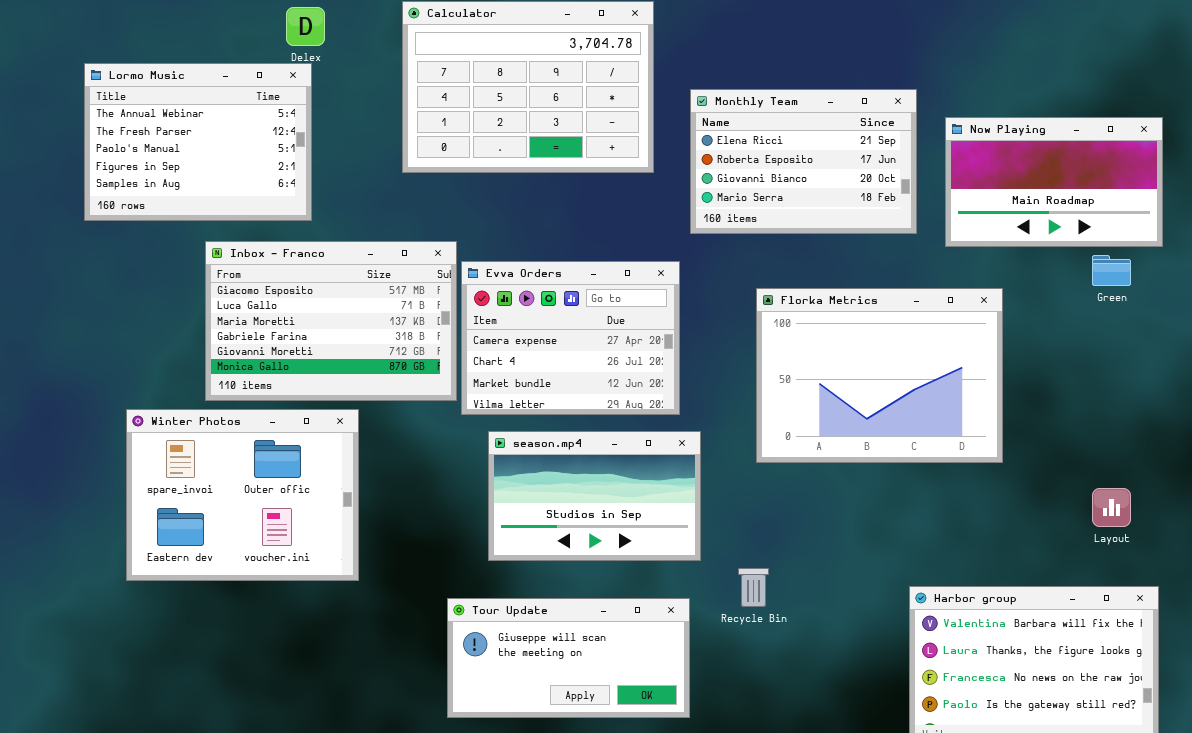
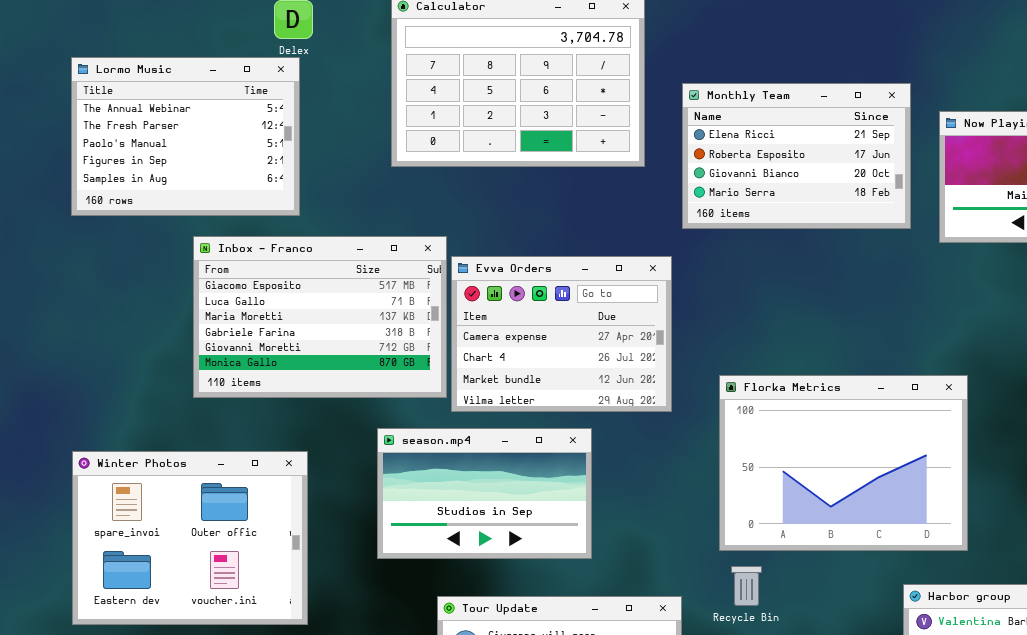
Florka Metrics: [756,288,1003,463] -> [719,375,968,551], moved
Winter Photos: [126,409,359,581] -> [72,451,308,625], moved
season.mp4: [488,431,701,561] -> [377,428,592,559], moved

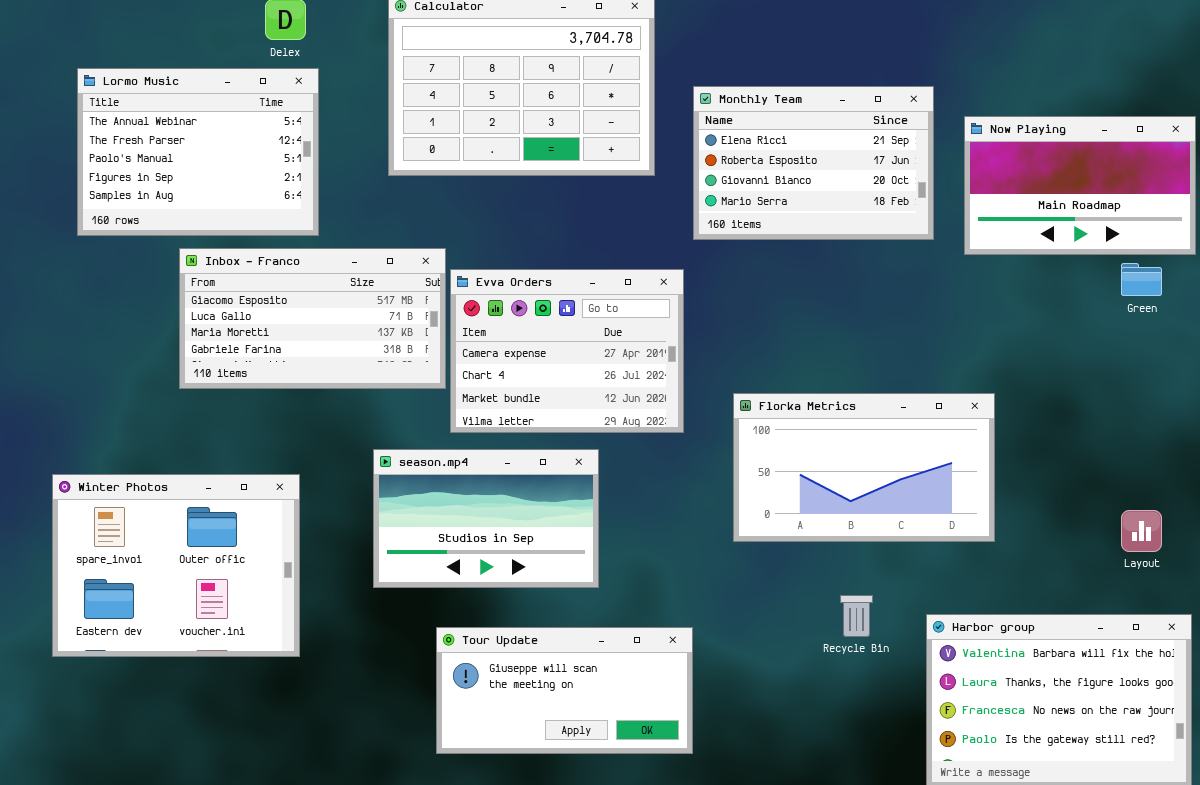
Lormo Music: [71,57,300,216] -> [77,68,319,236], moved
Inbox - Franco: [193,236,447,398] -> [179,248,446,389], resized
Florka Metrics: [719,375,968,551] -> [733,393,995,542], resized
Recycle Bin: [731,566,762,606] -> [840,595,873,637], moved

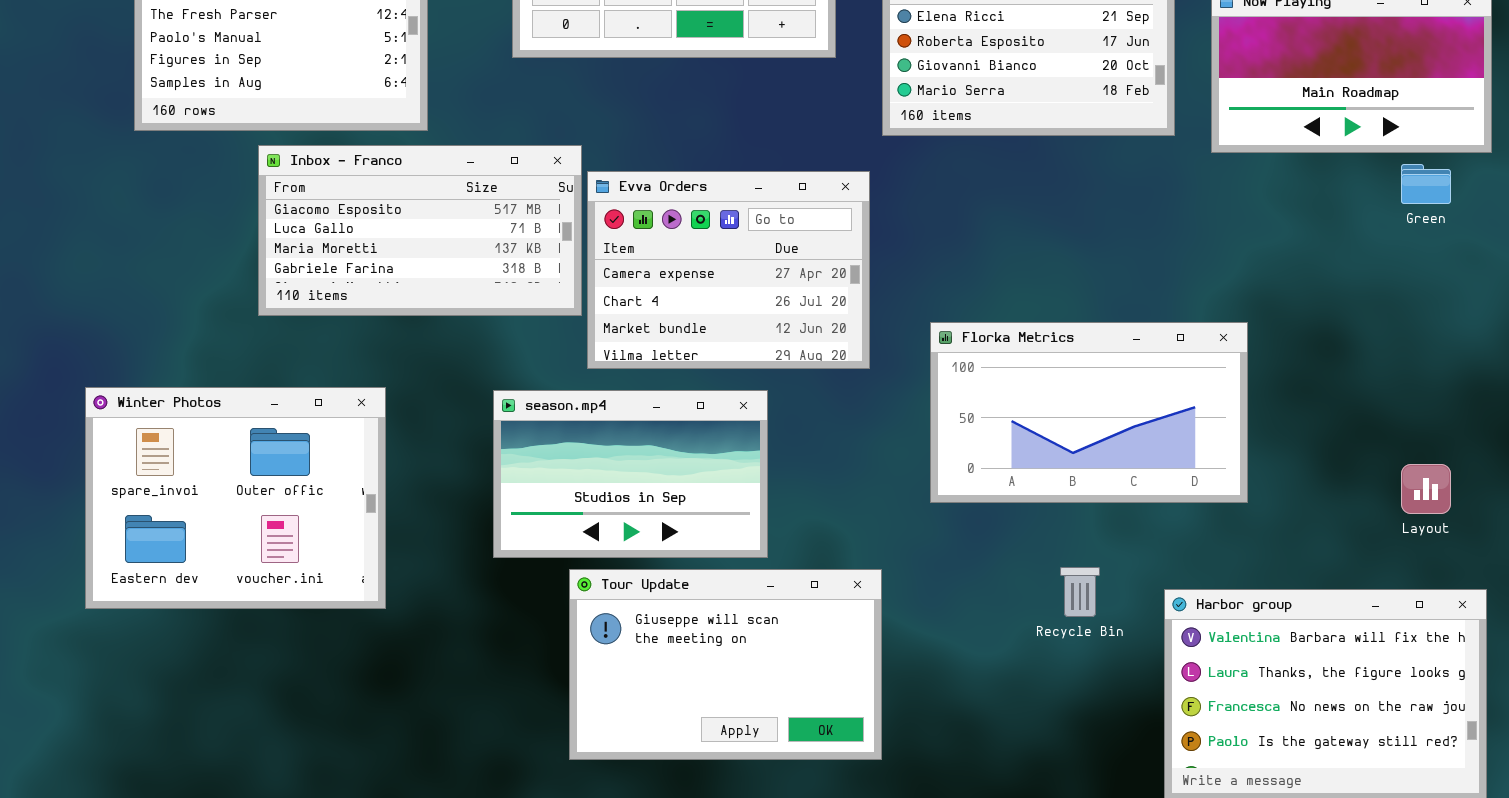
Winter Photos: [52,474,300,657] -> [85,387,386,609], moved
Tour Update: [436,627,693,754] -> [569,569,882,760], resized

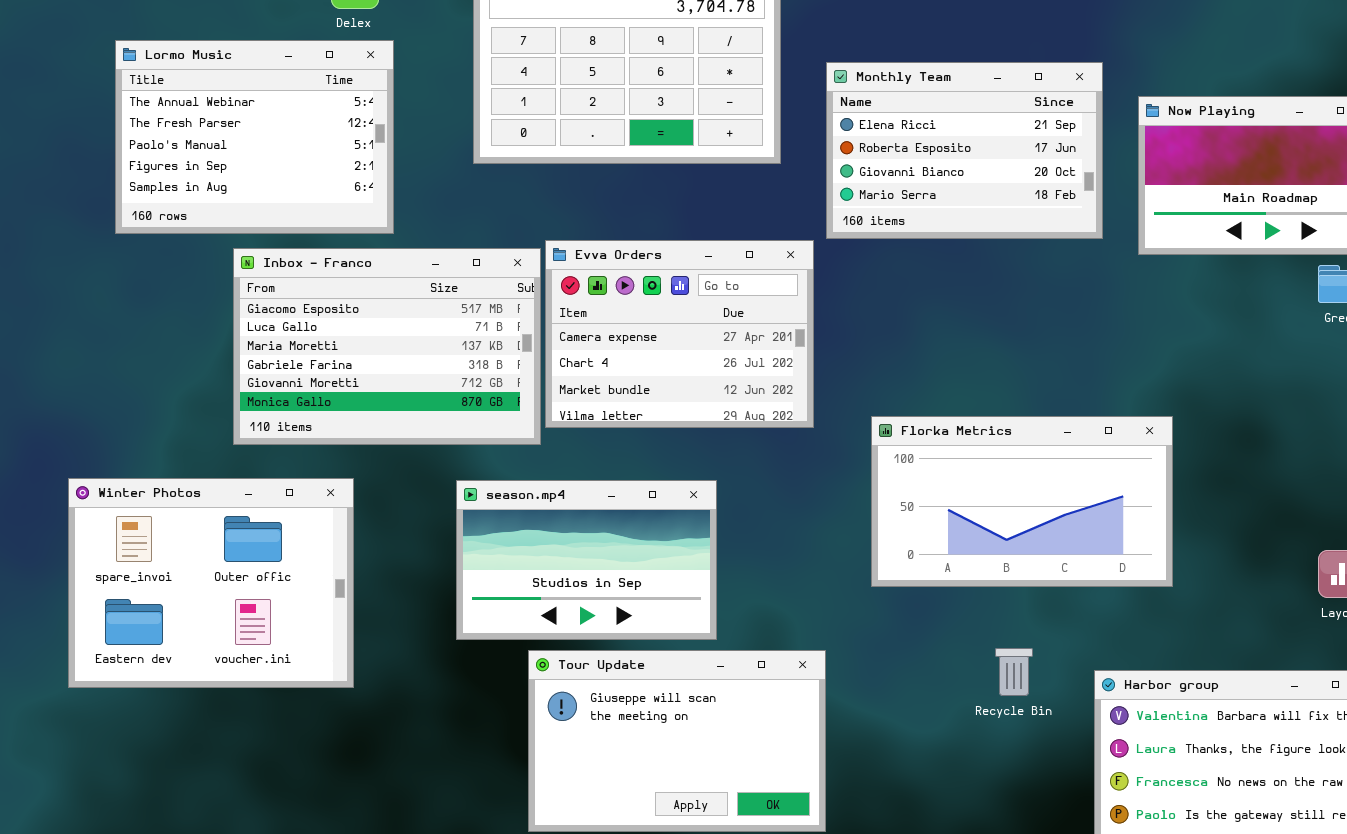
Inbox - Franco: [258,145,582,316] -> [233,248,541,445], resized
Evva Orders: [587,171,870,369] -> [545,240,814,428], moved

